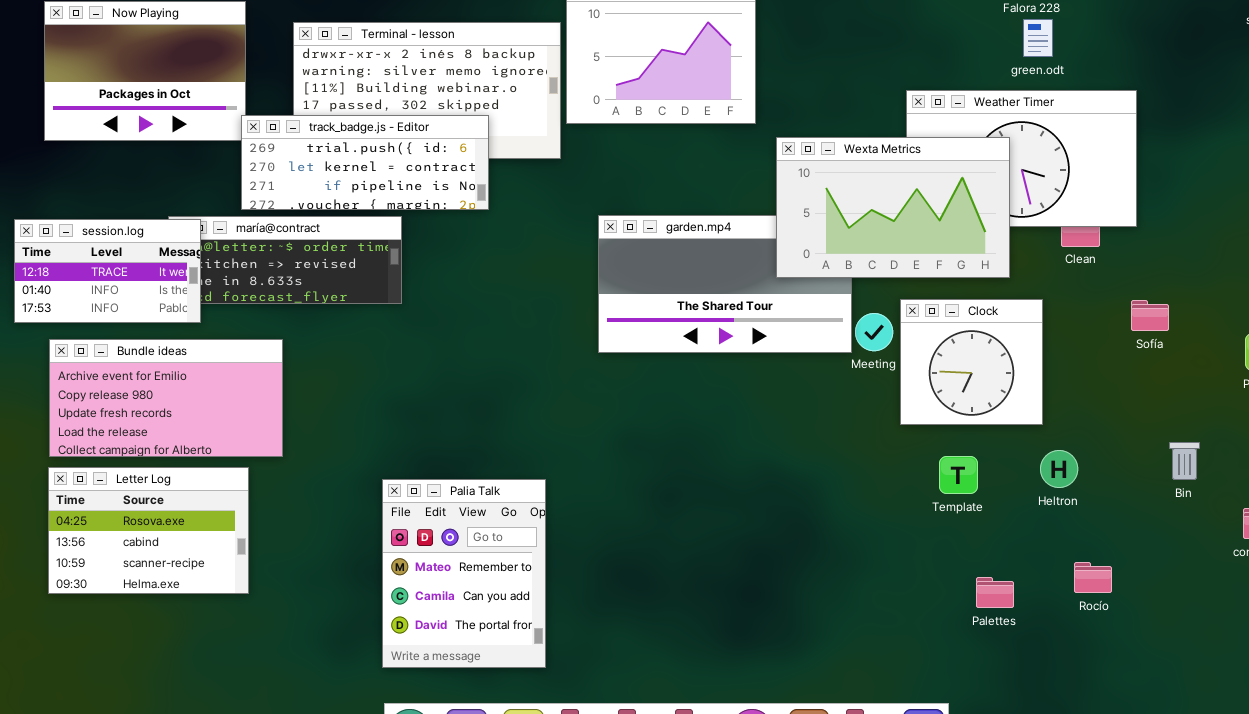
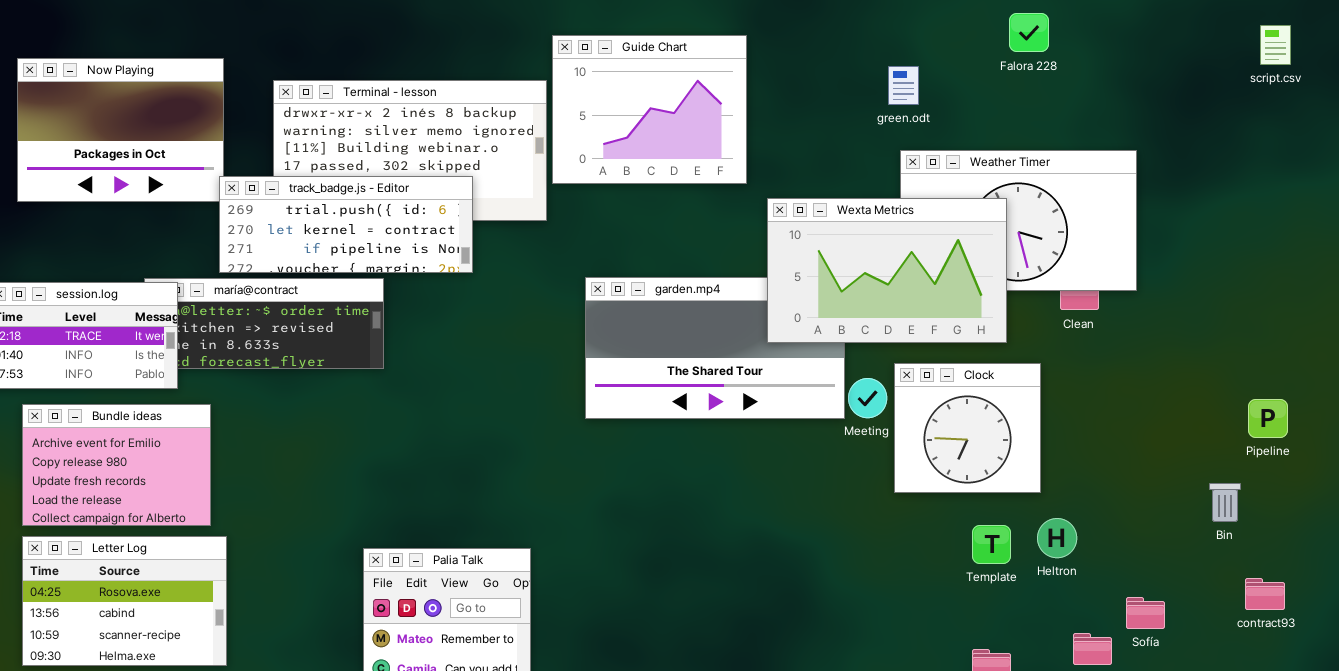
green.odt: [1023,19,1053,57] -> [888,66,919,105], moved
Sofía: [1131,300,1169,331] -> [1126,597,1165,629], moved
Bundle ideas: [49,339,283,457] -> [22,404,211,526], resized
Bin: [1169,442,1200,480] -> [1209,483,1241,522], moved
Template: [939,456,978,494] -> [972,525,1011,564], moved

